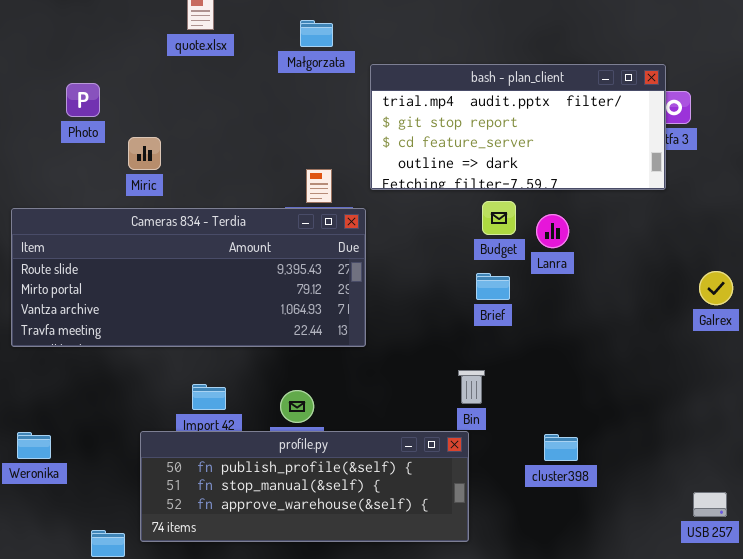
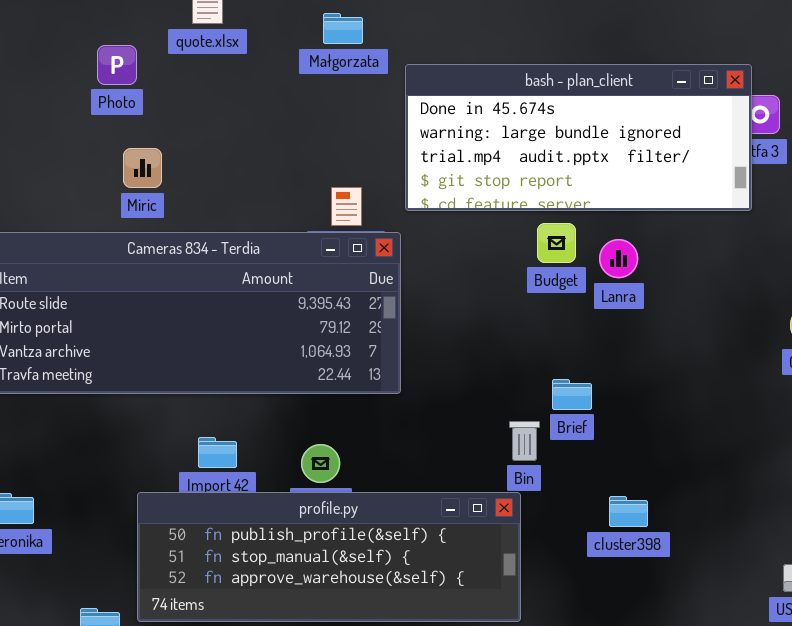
bash - plan_client: [370,64,666,190] -> [405,64,752,211], scrolled up 2 rows
Photo: [66,83,100,117] -> [97,45,137,85], moved
Brief: [476,273,510,300] -> [552,379,592,410], moved

